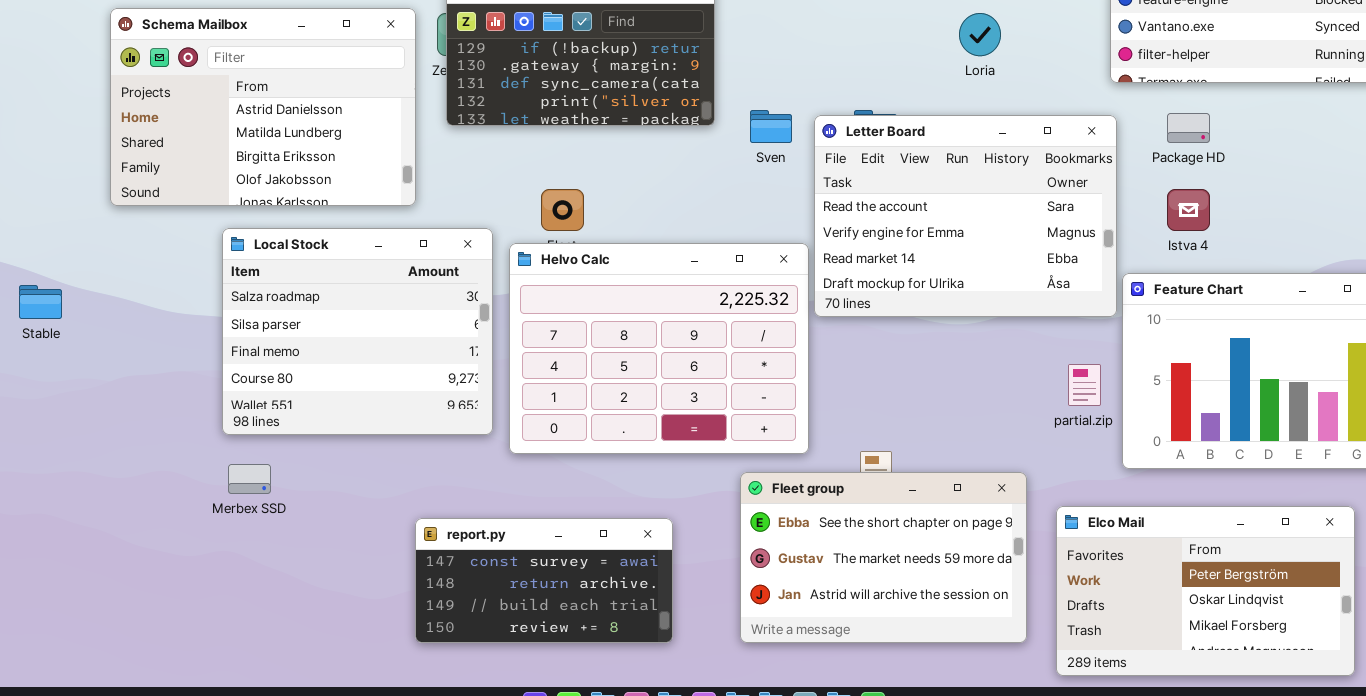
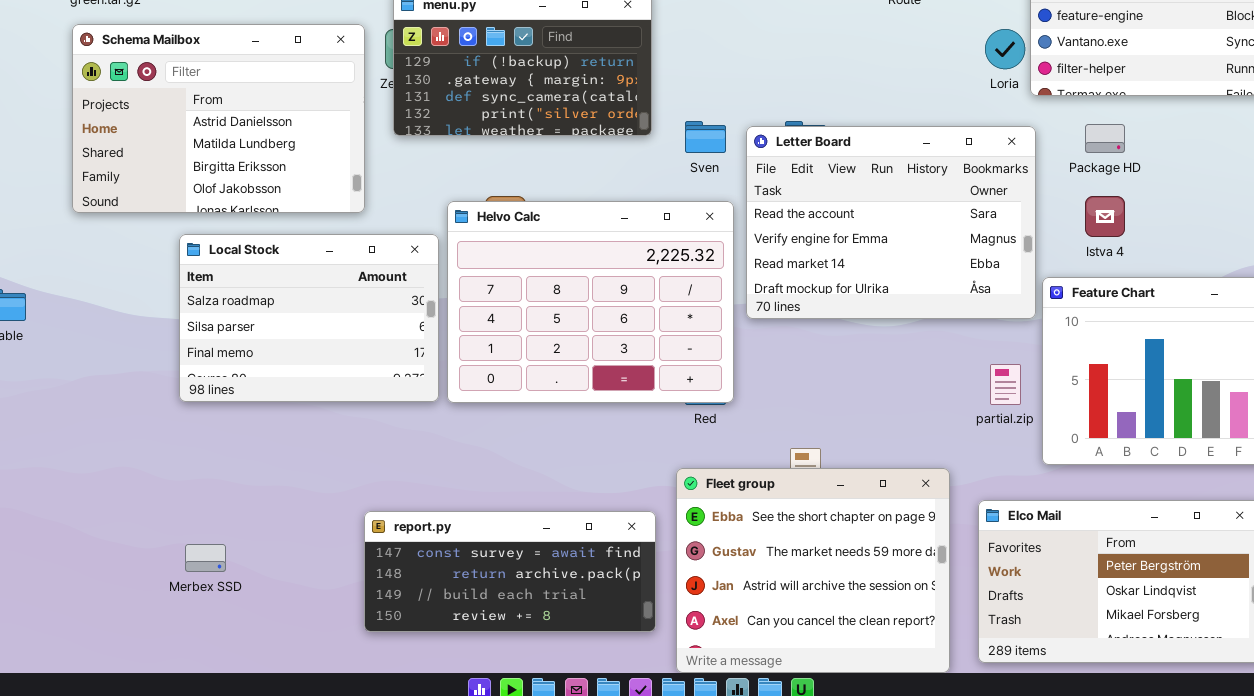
Loria: [959,13,1001,56] -> [985,29,1025,69], moved
Local Stock: [222,228,493,435] -> [179,234,439,402], resized
Helvo Calc: [509,243,809,454] -> [447,201,734,403], moved
Merbex SSD: [228,464,271,494] -> [185,544,226,572], moved
Fleet group: [740,472,1027,643] -> [676,468,950,673], resized
report.py: [415,518,673,643] -> [364,511,656,632], resized

